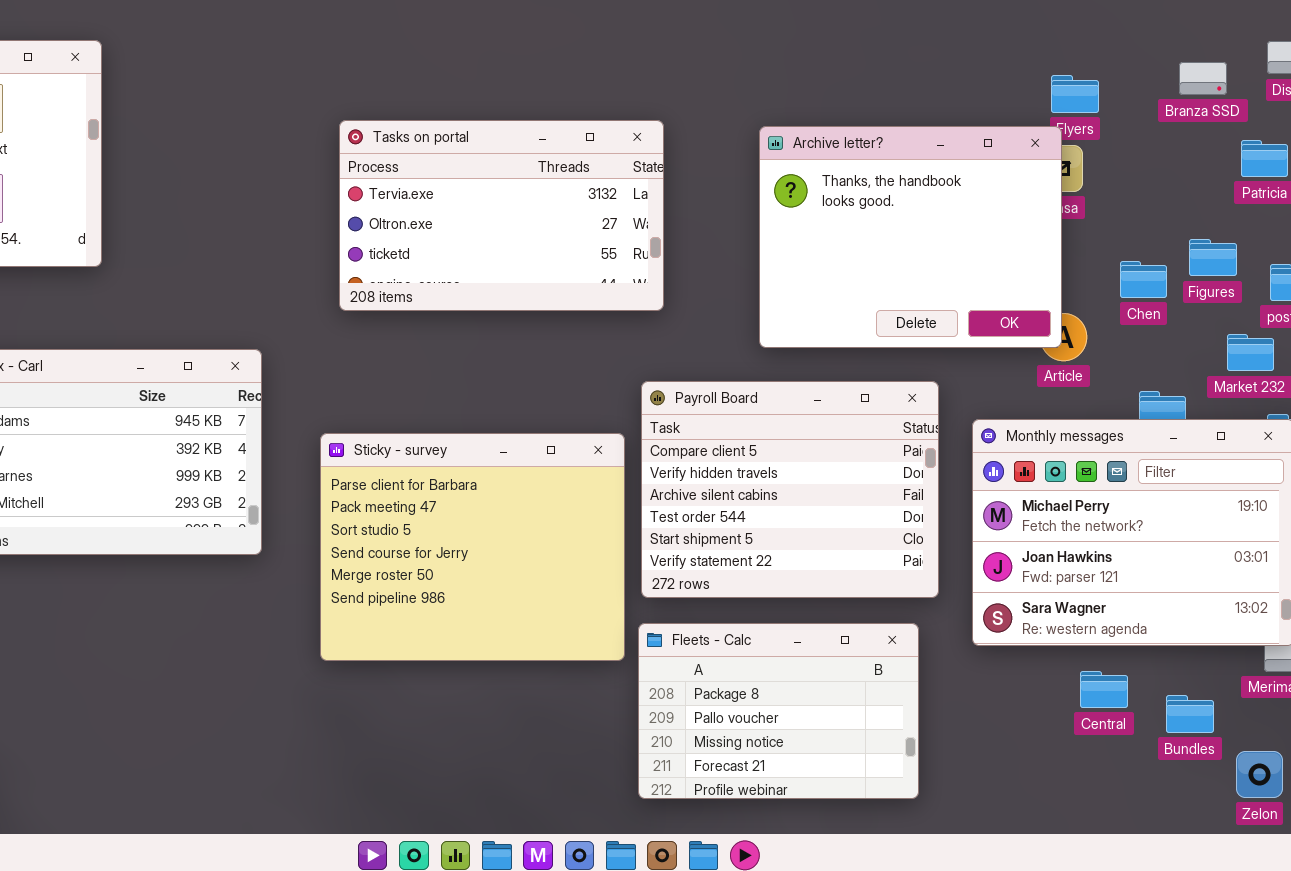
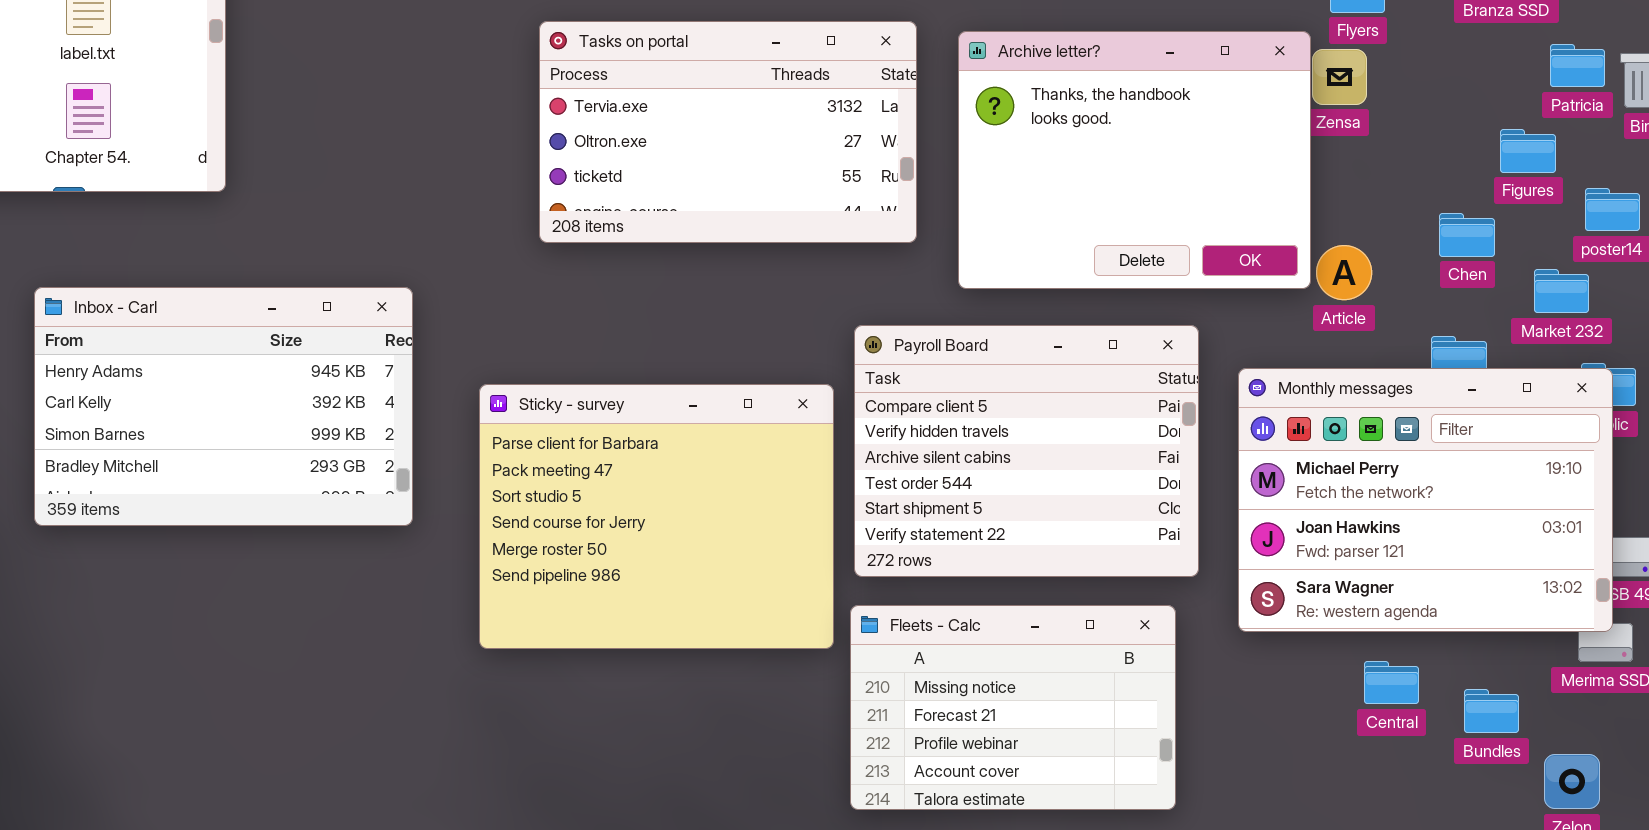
Tasks on portal: [339,120,664,311] -> [539,21,917,243], moved
Archive letter?: [759,126,1062,348] -> [958,31,1311,289], moved
Figures: [1189,239,1237,276] -> [1500,129,1556,173], moved
Chen: [1120,261,1167,298] -> [1439,213,1495,257], moved
Fleets - Calc: [638,623,919,799] -> [850,605,1176,810], scrolled down 2 rows

